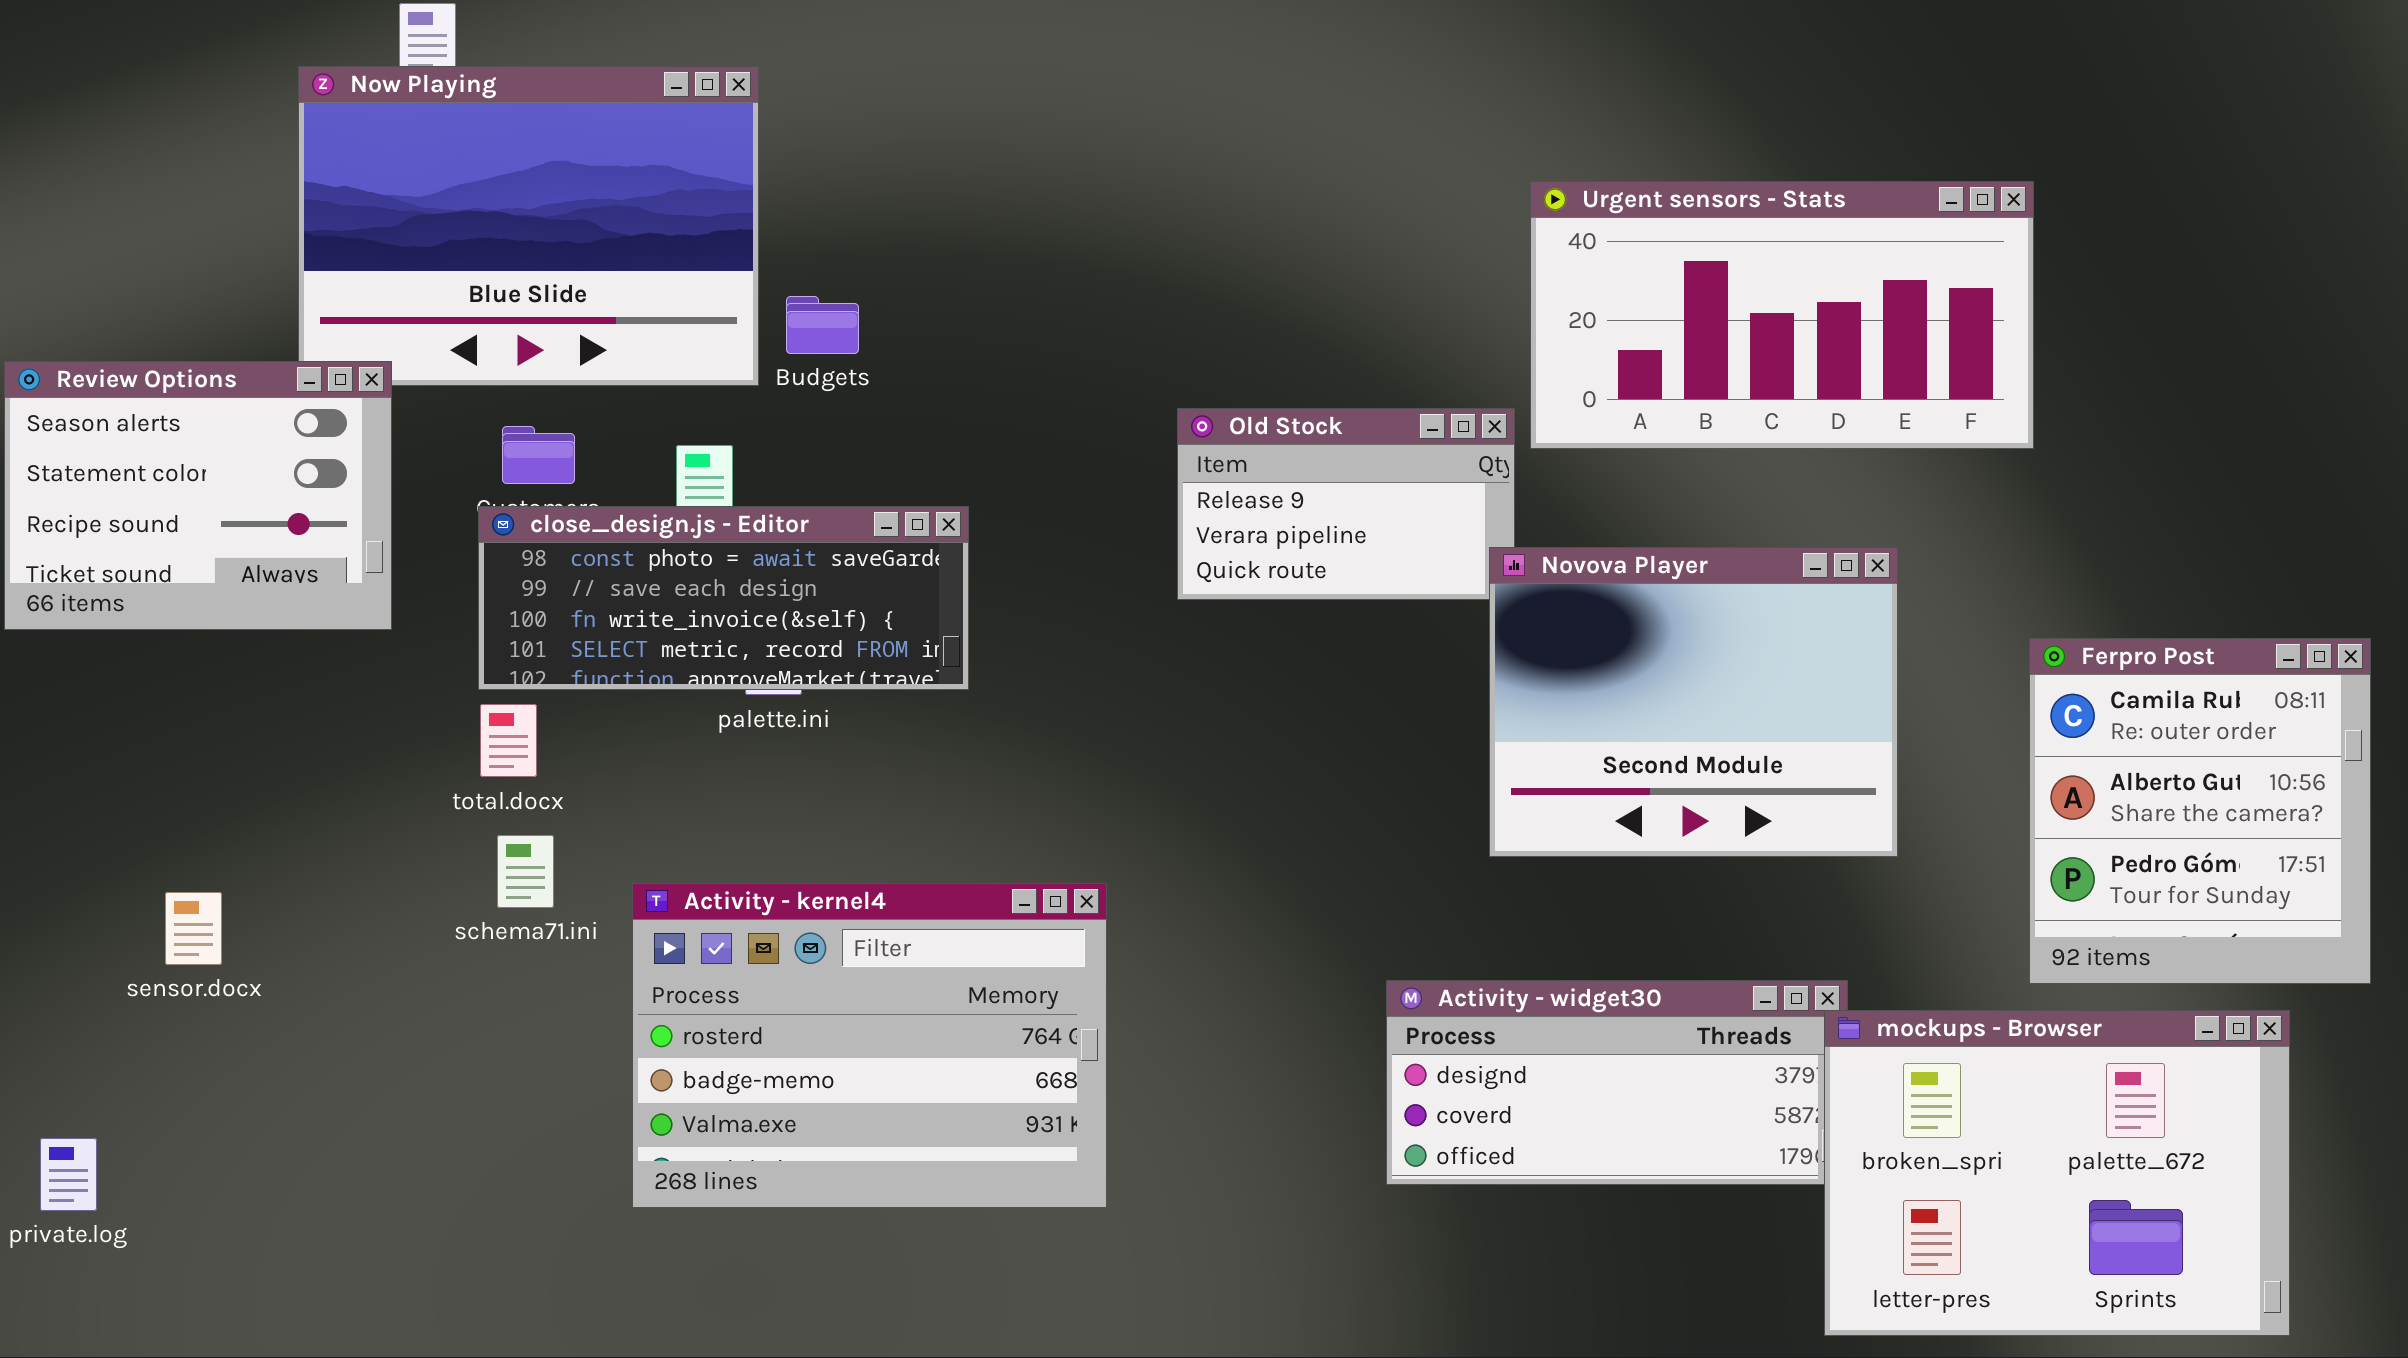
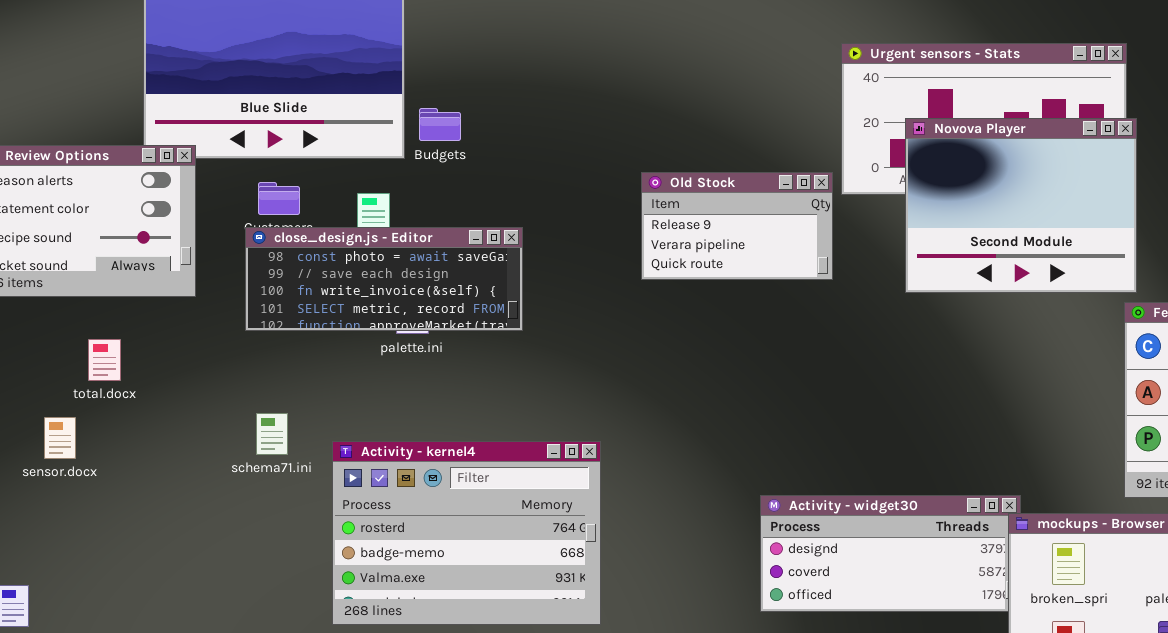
Novova Player: [1489,547,1898,857] -> [905,118,1137,293], moved
total.docx: [480,704,537,777] -> [88,339,121,381], moved
sensor.docx: [165,892,222,965] -> [44,417,76,459], moved

